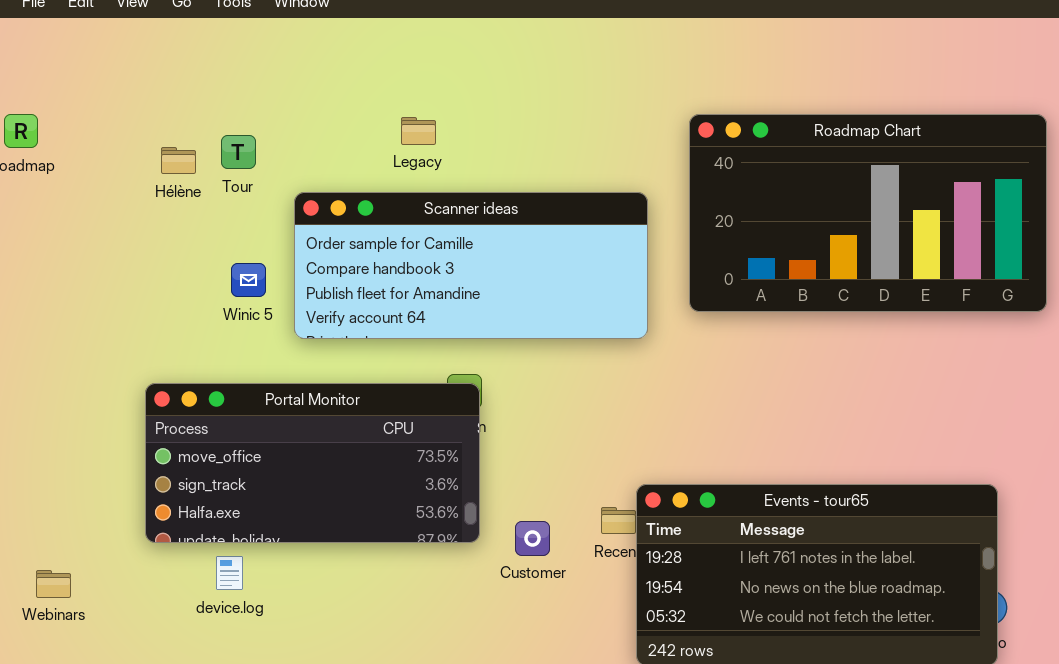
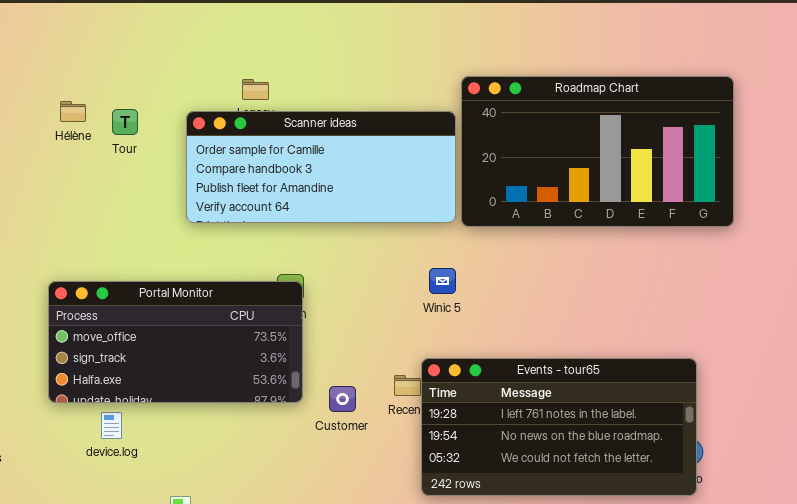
Tour: [221,135,256,169] -> [112,109,138,135], moved
Scanner ideas: [294,192,648,339] -> [186,111,456,223], moved
Winic 5: [231,263,266,297] -> [429,268,456,294], moved

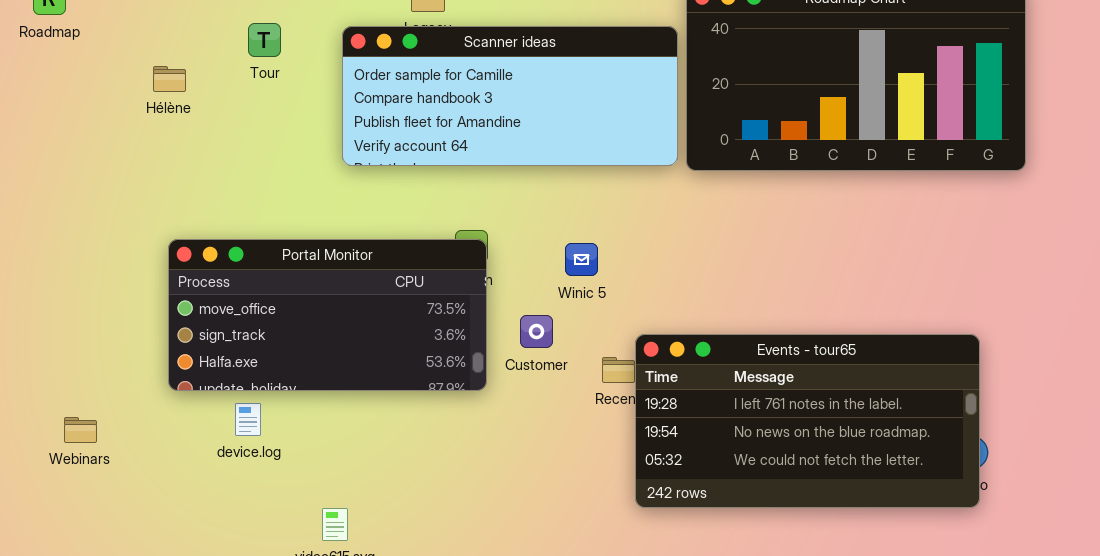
Hélène: [60,101,86,122] -> [153,66,186,92], moved
Winic 5: [429,268,456,294] -> [565,243,598,276], moved
Customer: [329,386,356,412] -> [520,315,553,348], moved

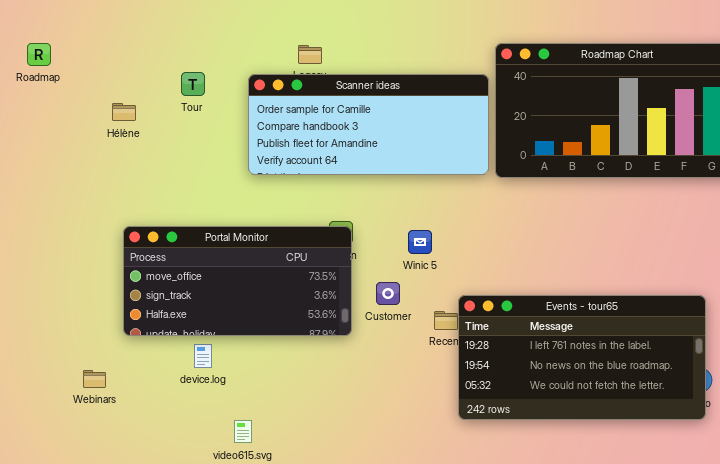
device.log: [235,403,261,436] -> [194,344,212,368], moved
Webinars: [64,417,97,443] -> [83,370,106,388], moved

